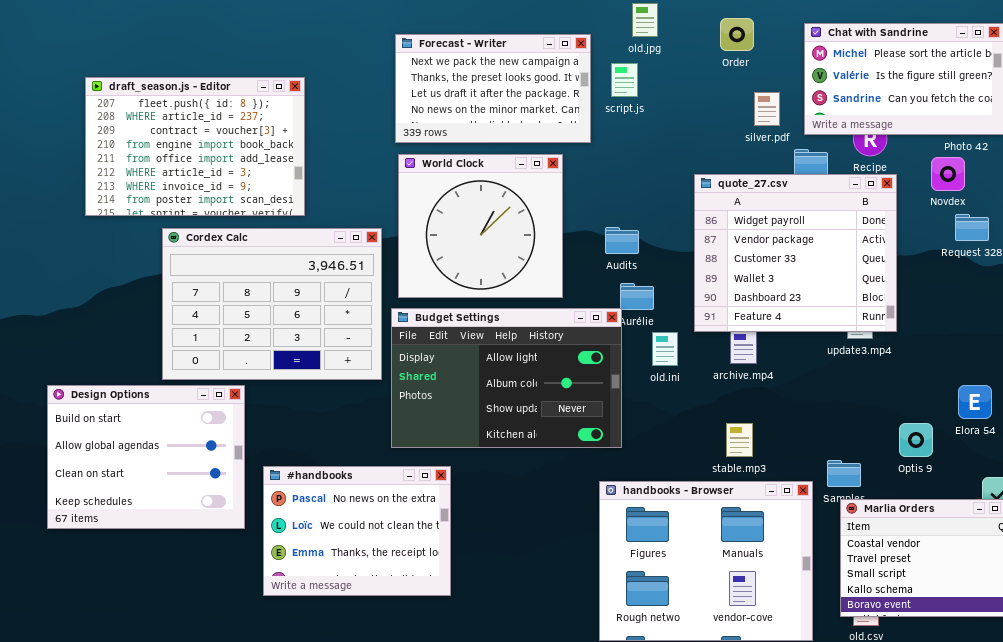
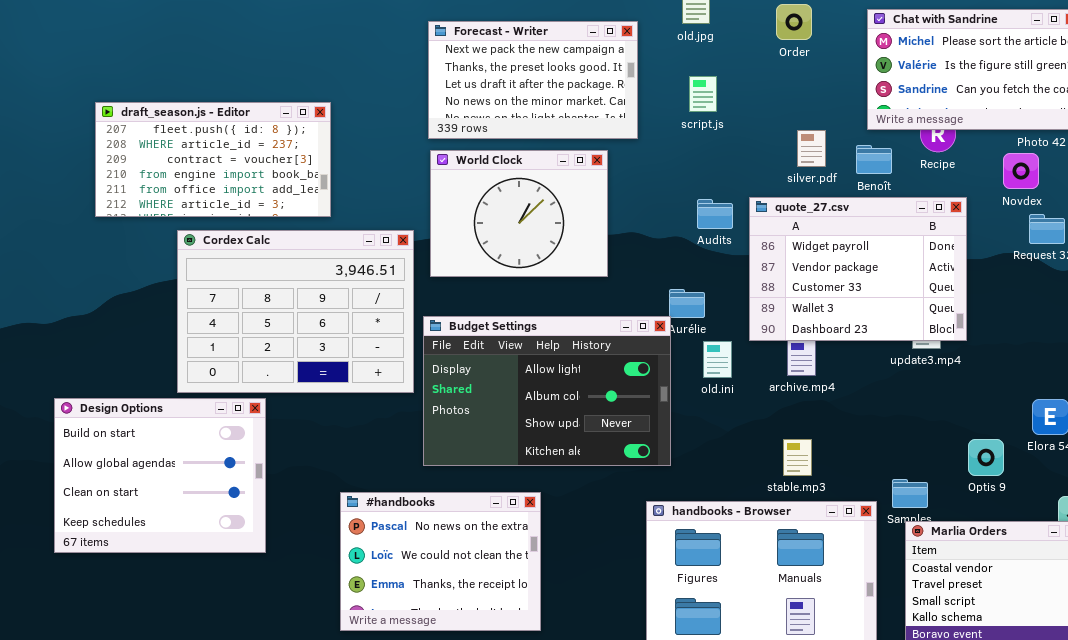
script.js: [611,63,638,97] -> [689,76,717,112], moved
draft_season.js - Editor: [85,77,305,216] -> [95,102,331,217], resized
silver.pdf: [754,92,780,126] -> [797,130,826,167], moved
World Clock: [398,154,563,298] -> [430,150,608,277], resized
quote_27.csv: [694,174,897,332] -> [749,197,967,341], resized
Audits: [605,227,639,254] -> [697,199,733,229], moved
#handbooks: [263,466,451,596] -> [340,492,541,631], moved

